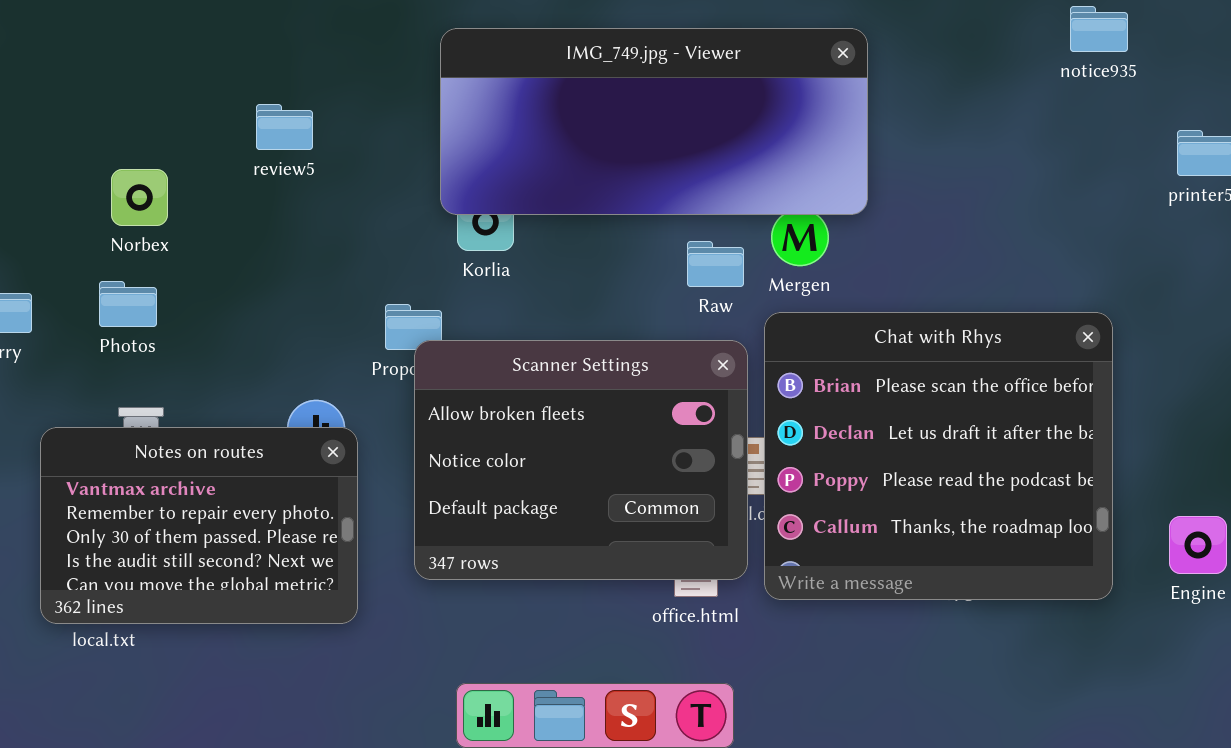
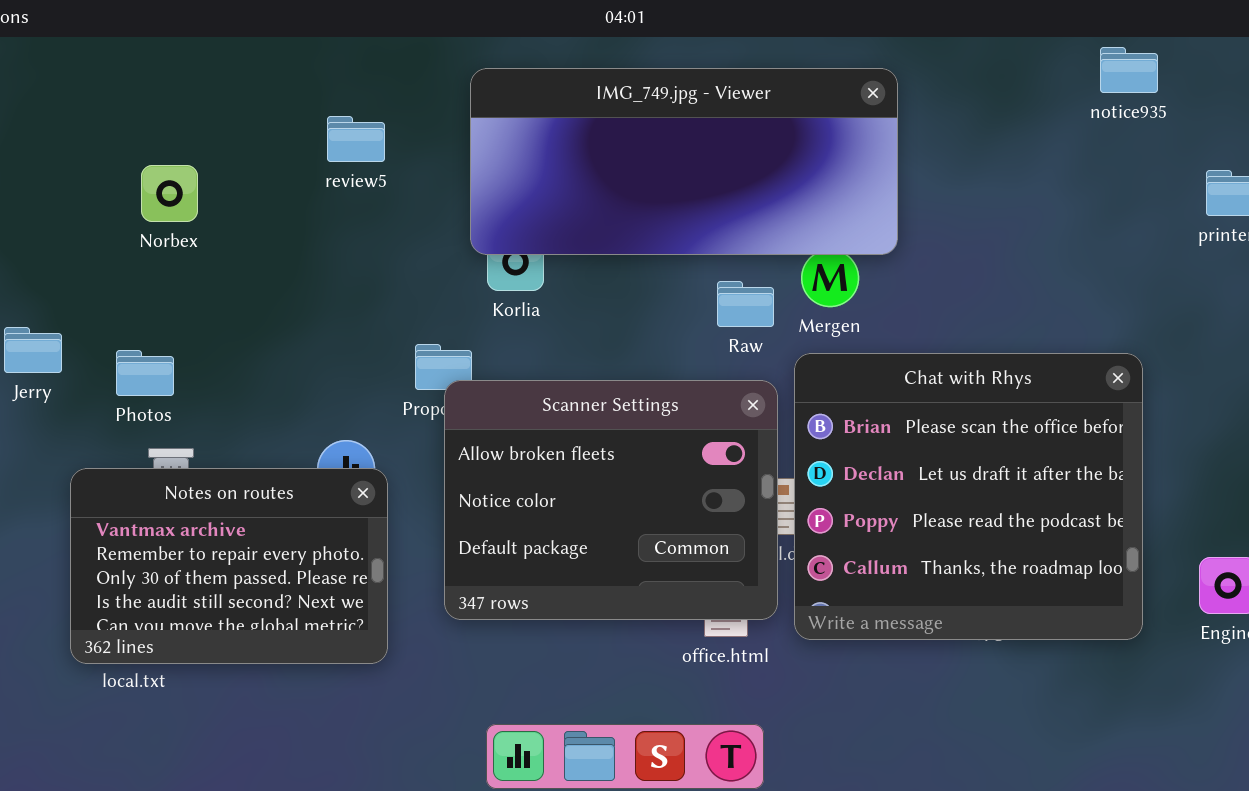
review5: [256,104,313,150] -> [327,116,385,162], moved
Norbex: [111,169,168,226] -> [141,165,198,222], moved
Photos: [99,281,157,327] -> [116,350,174,396], moved

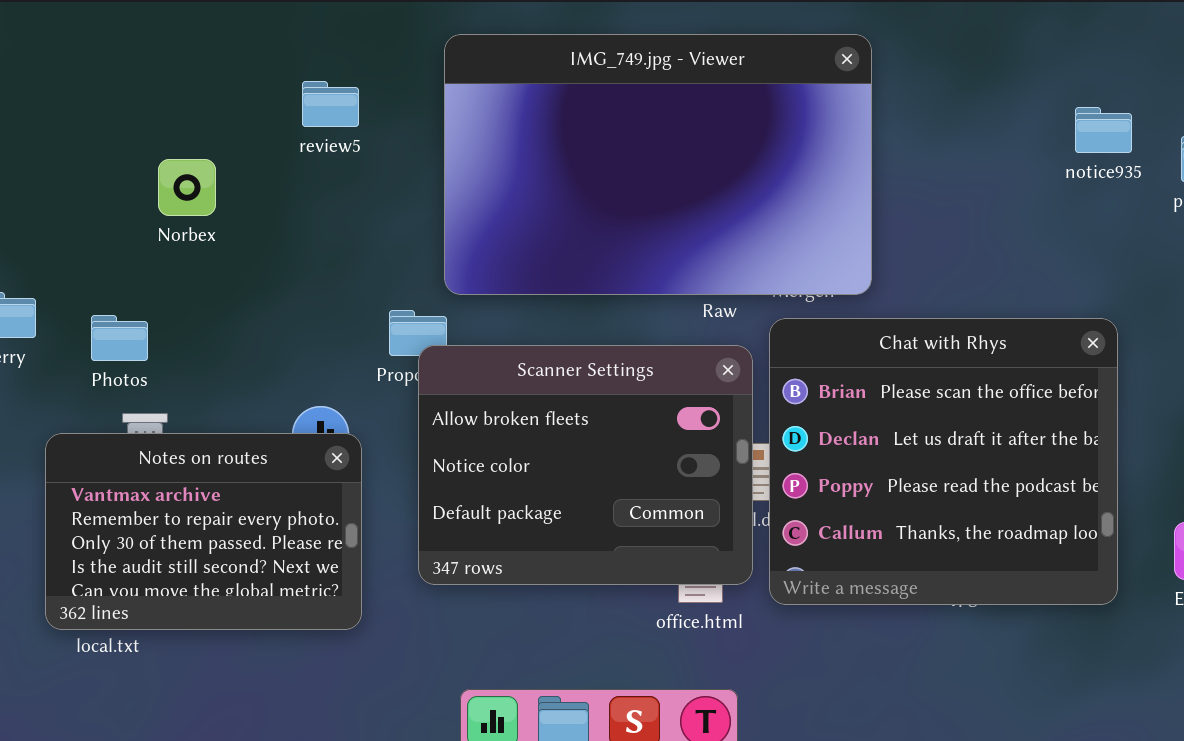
notice935: [1100,47,1158,93] -> [1075,107,1132,153], moved
IMG_749.jpg - Viewer: [470,68,898,255] -> [444,34,872,295], resized
Norbex: [141,165,198,222] -> [158,159,216,216], moved

